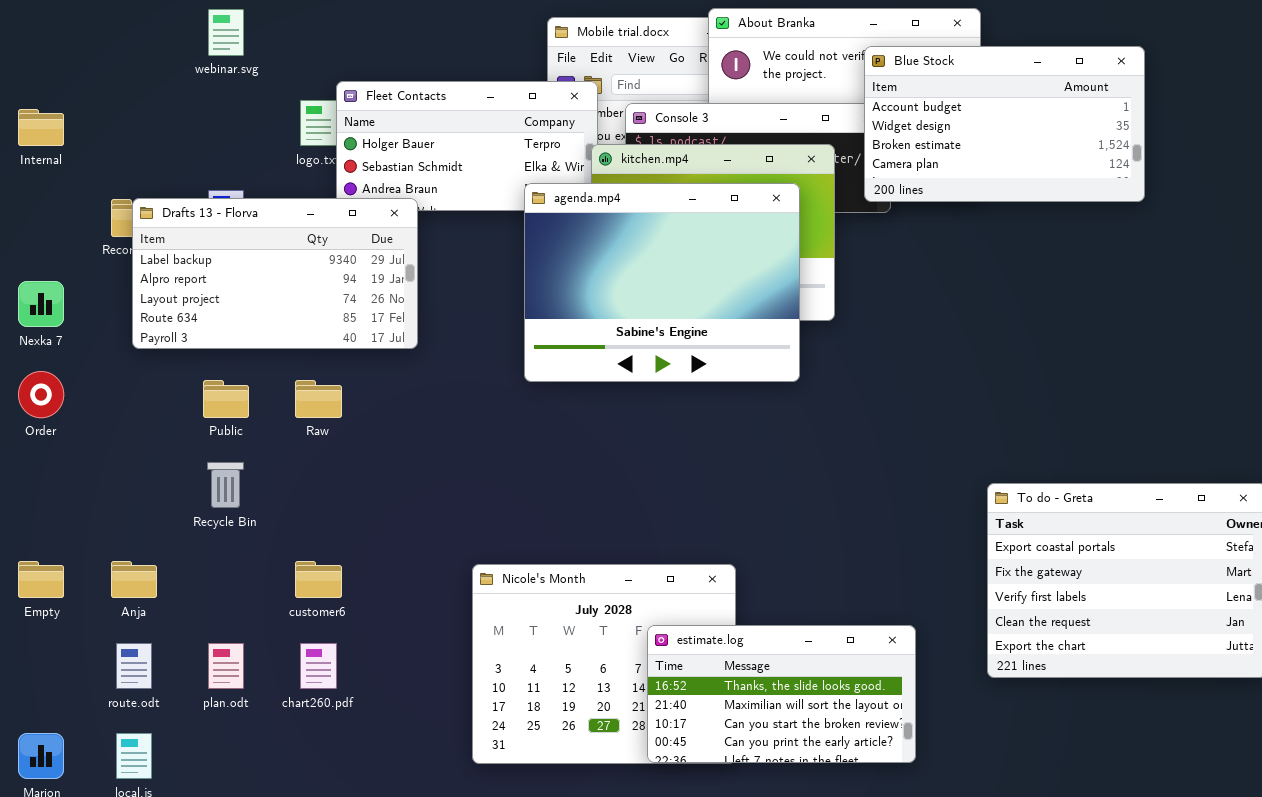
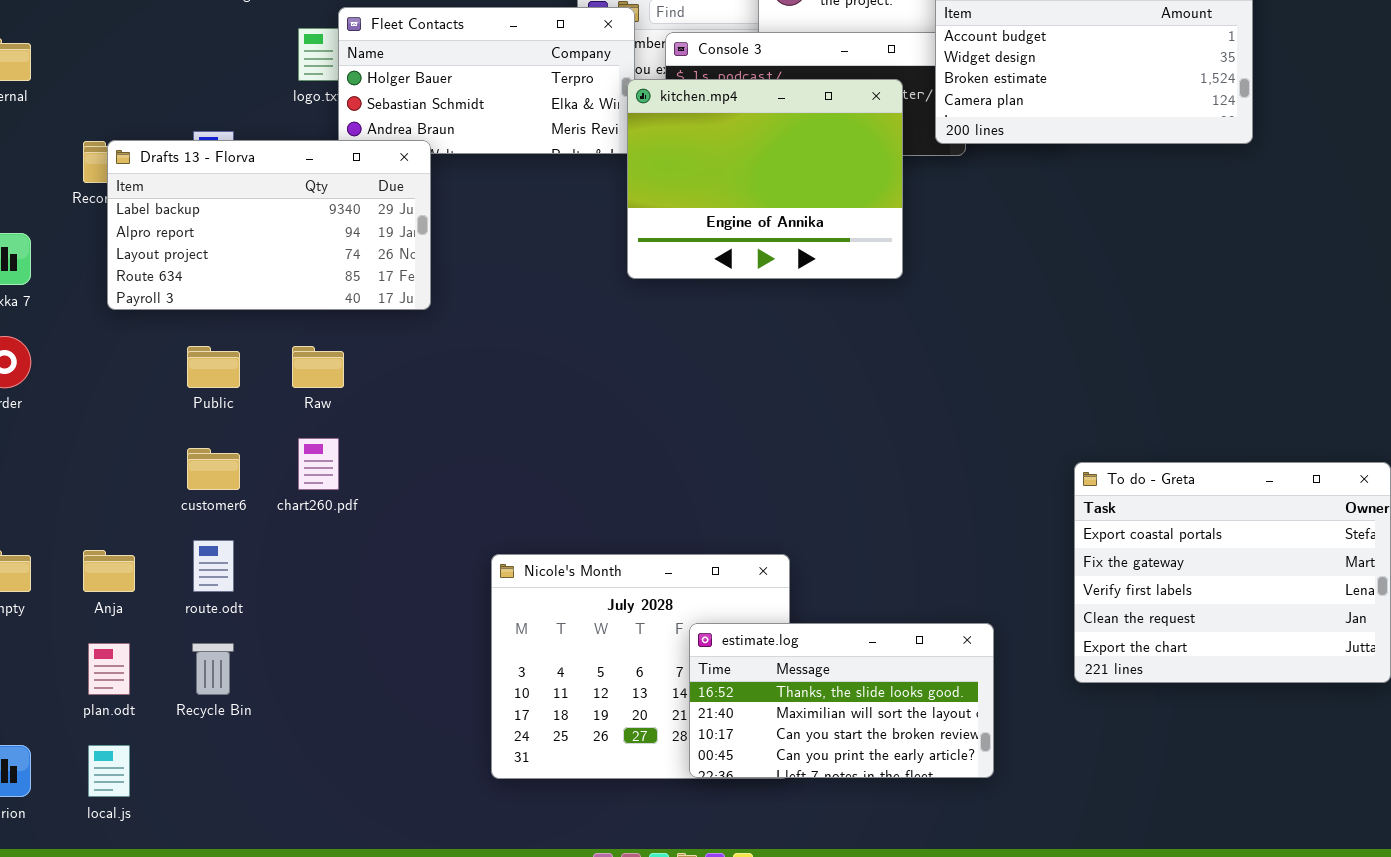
agenda.mp4: [524,183,800,382] -> none, closed
Recycle Bin: [207,462,244,508] -> [192,643,234,695], moved
customer6: [295,561,342,598] -> [187,448,240,490], moved
route.odt: [116,643,152,689] -> [193,540,234,592], moved
plan.odt: [208,643,244,689] -> [88,643,130,695], moved
chart260.pdf: [300,643,337,689] -> [298,438,339,490], moved

